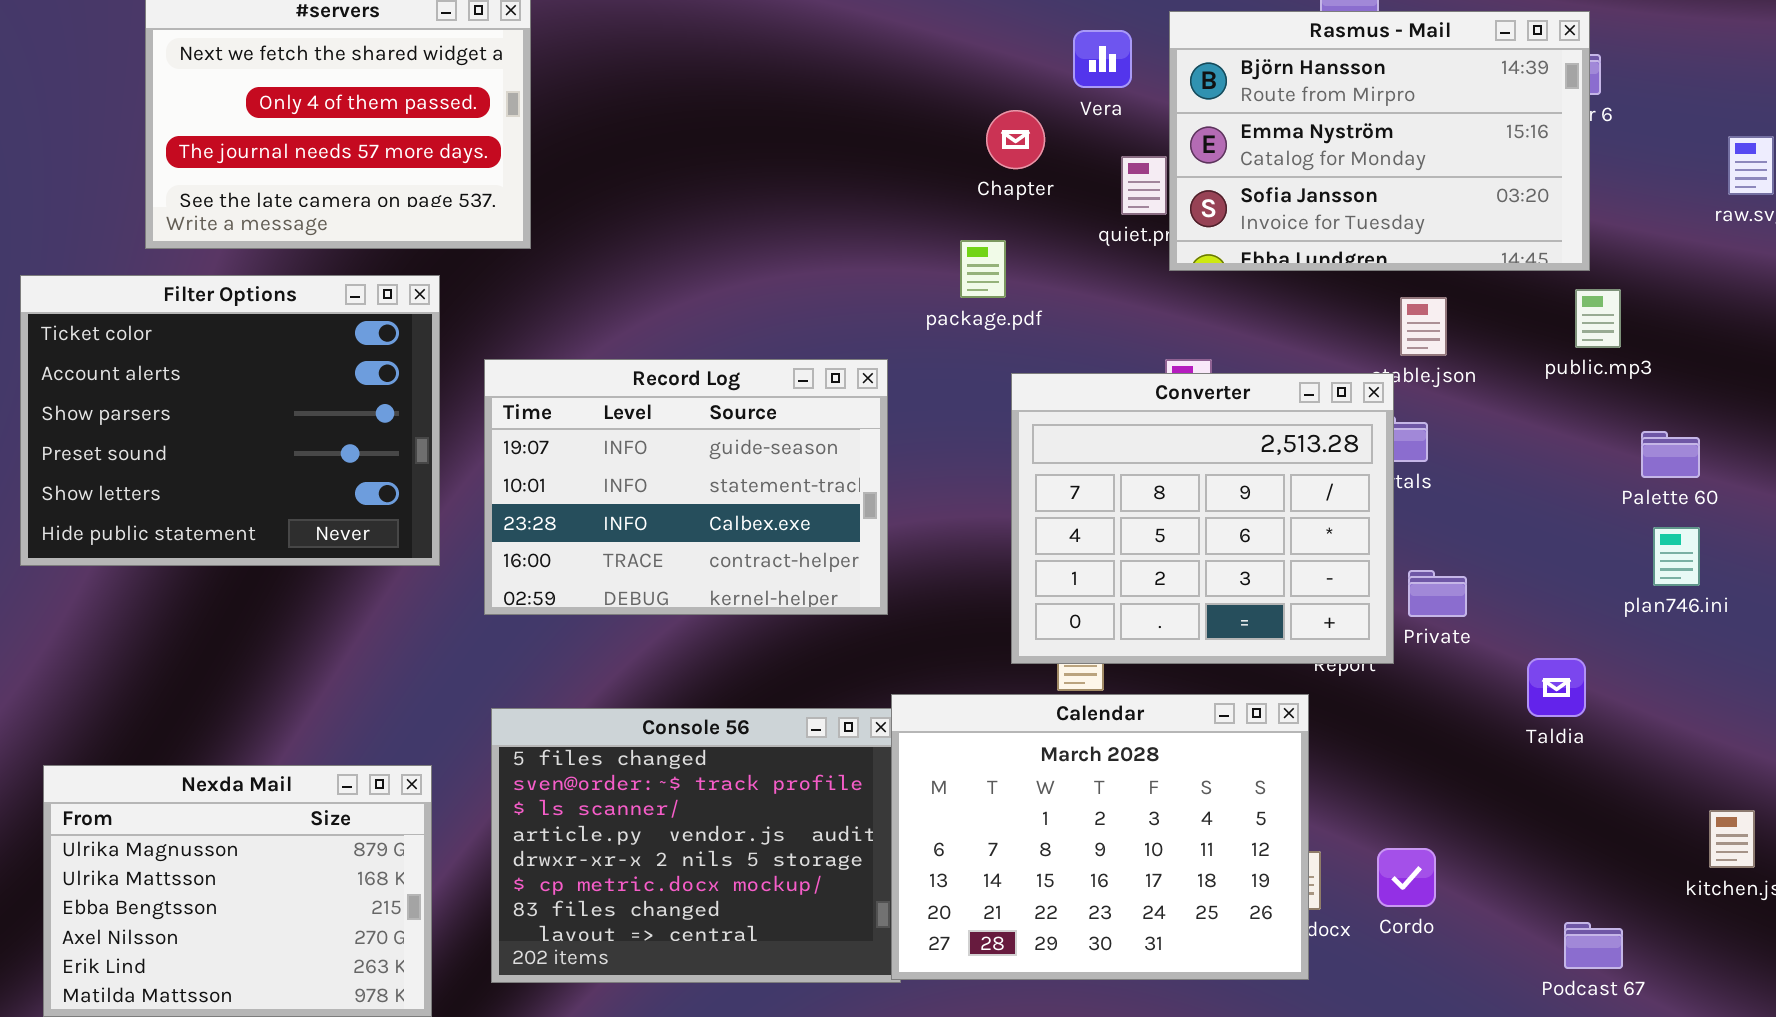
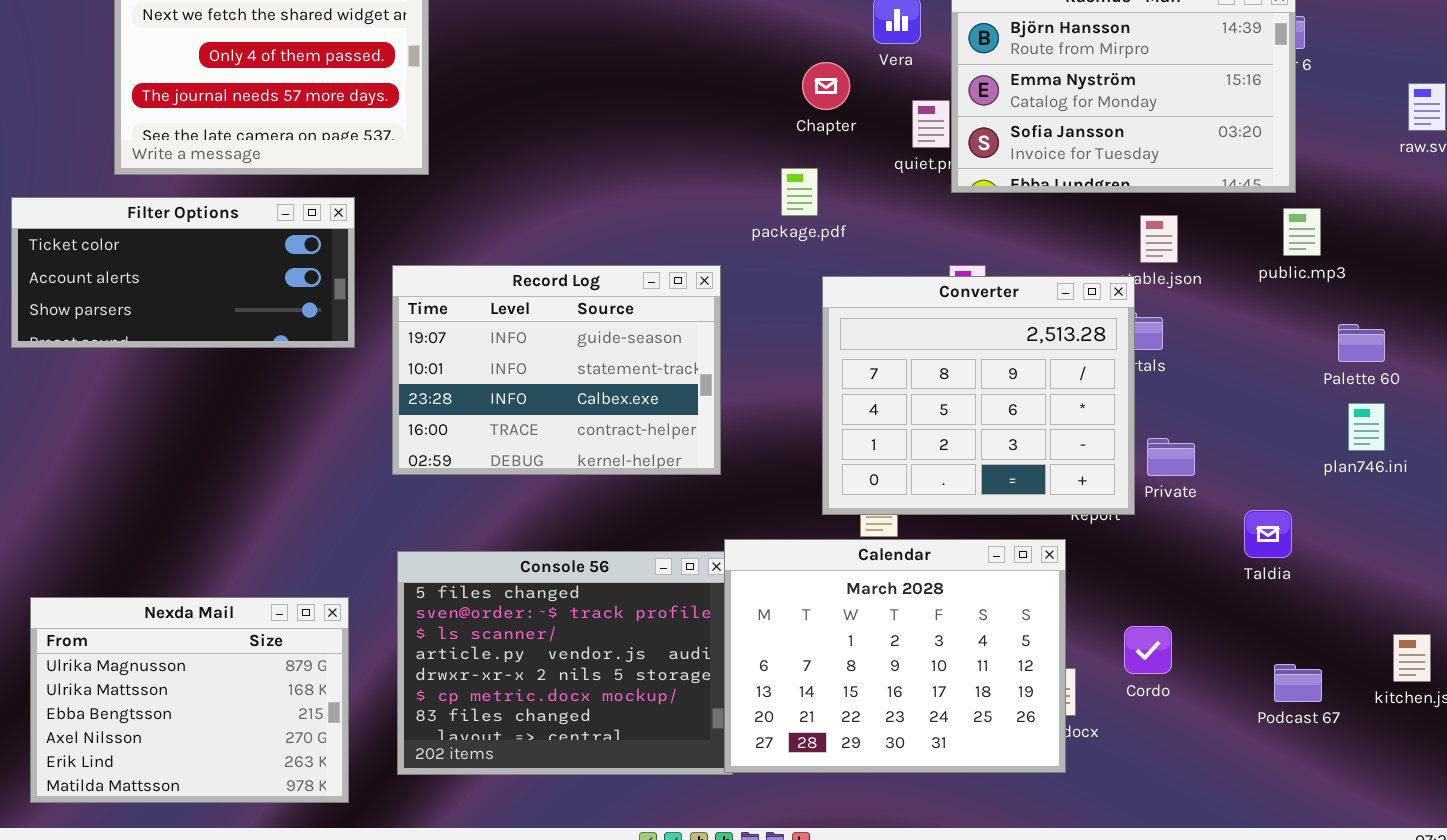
Filter Options: [20,275,440,566] -> [11,197,355,348], resized
Cordo: [1377,848,1436,907] -> [1124,626,1172,674], moved
Podcast 67: [1564,922,1623,969] -> [1274,664,1322,702], moved

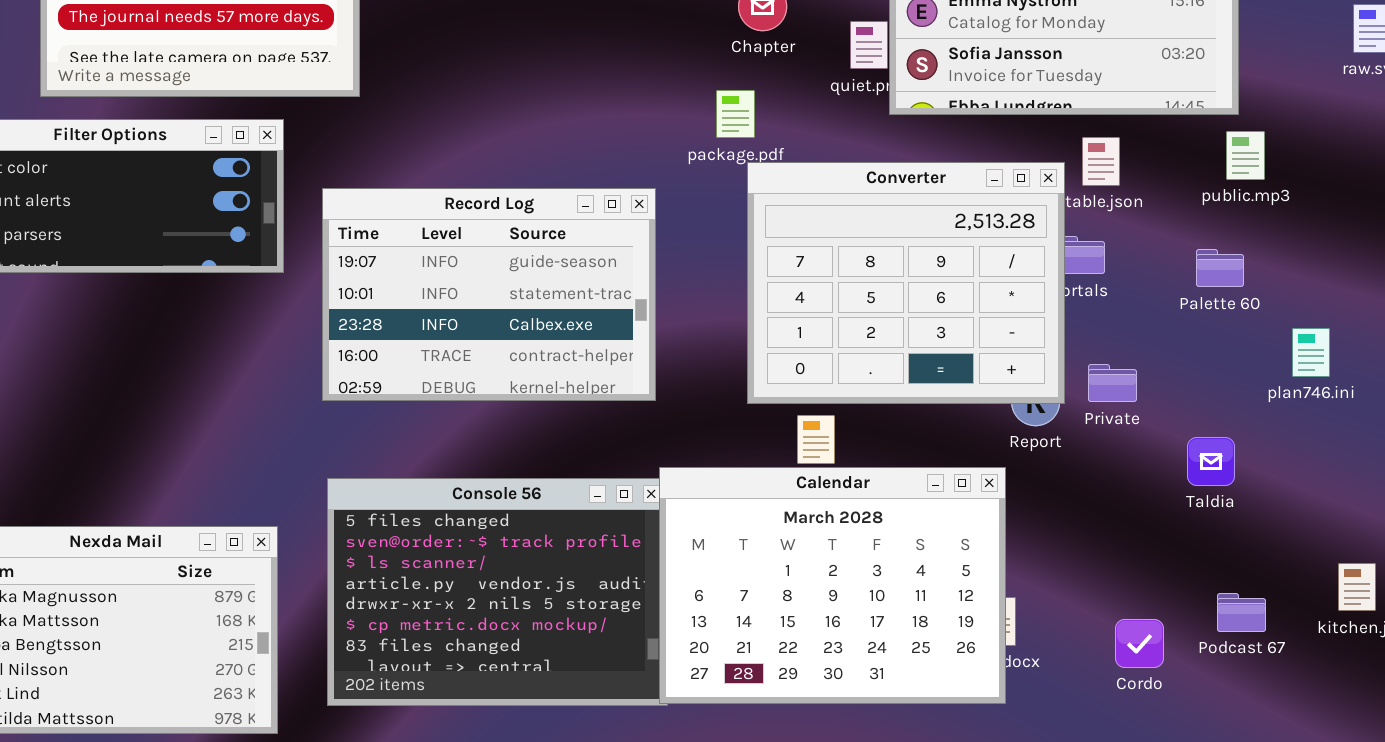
Converter: [822,276,1135,515] -> [747,162,1065,404], moved
Palette 60: [1338,324,1385,362] -> [1196,249,1244,287], moved
Cordo: [1124,626,1172,674] -> [1115,619,1164,668], moved

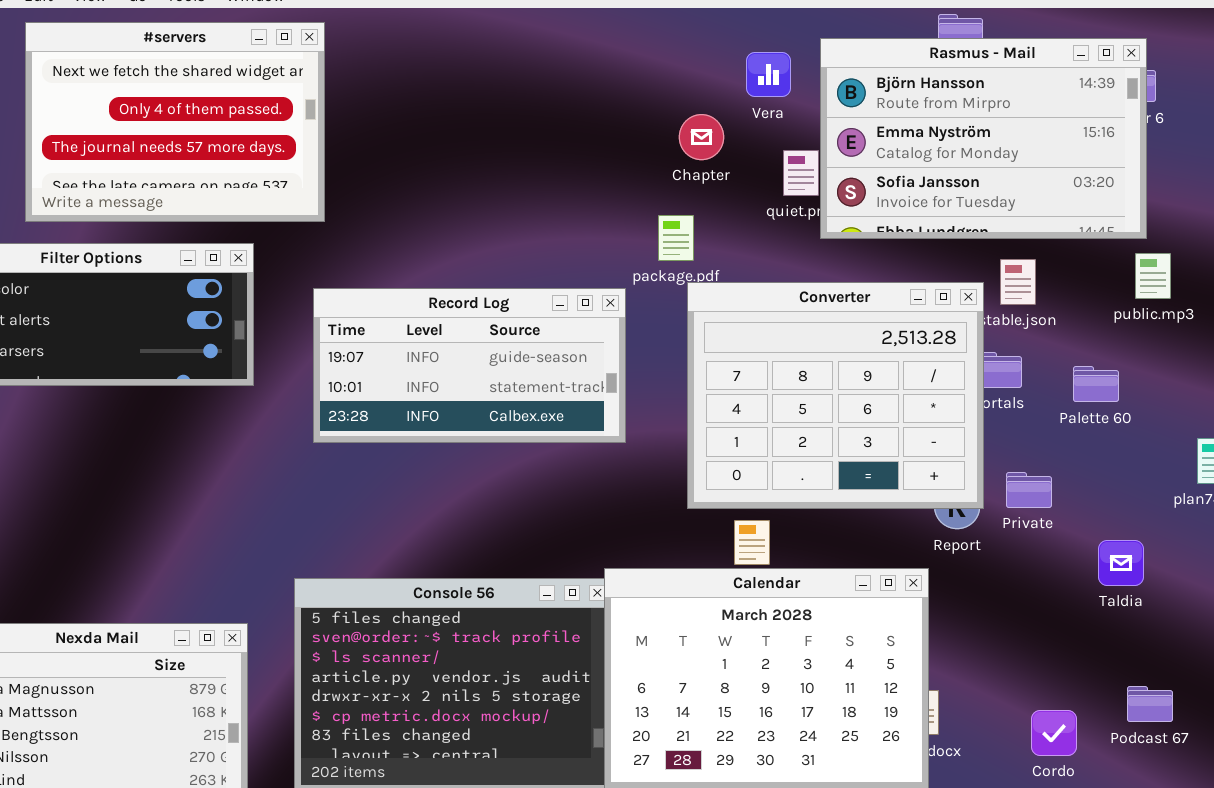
Record Log: [322,188,656,401] -> [313,288,626,443], moved, resized
Palette 60: [1196,249,1244,287] -> [1073,366,1119,402], moved

